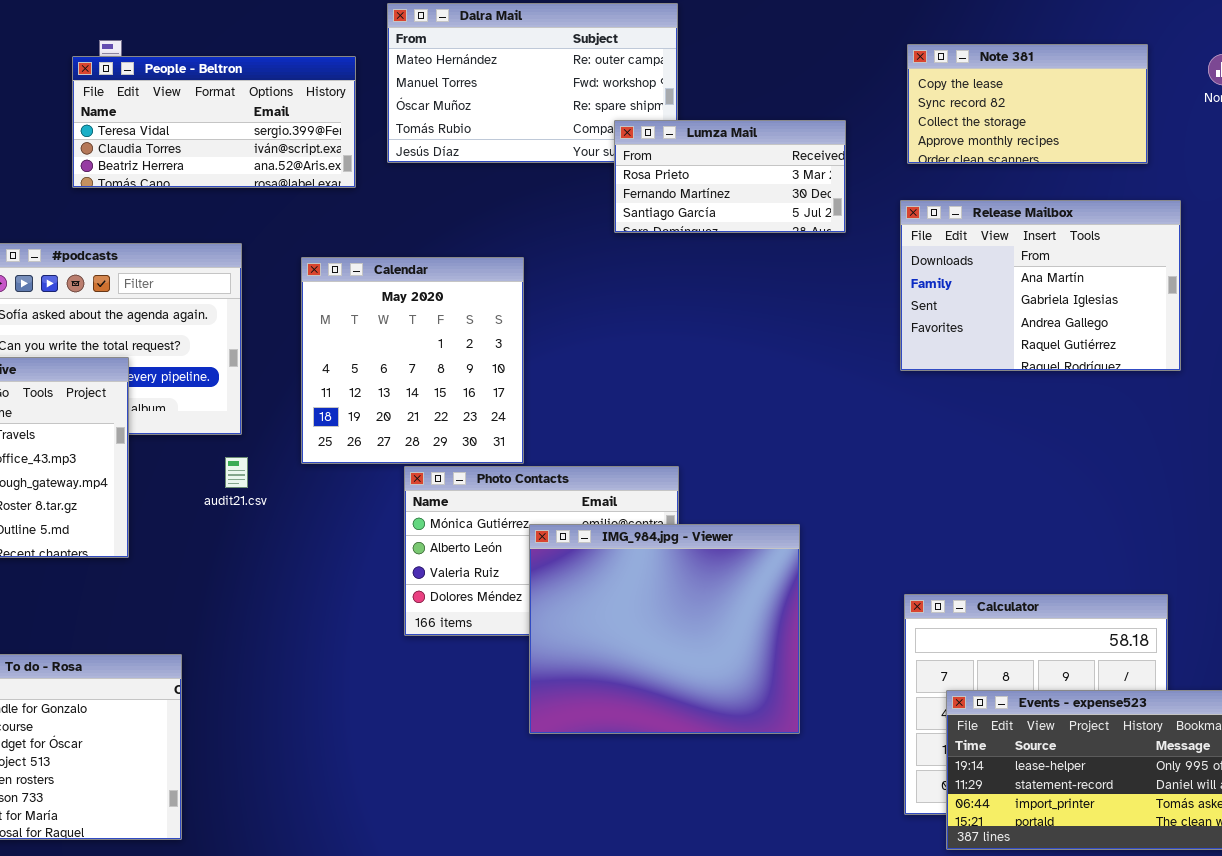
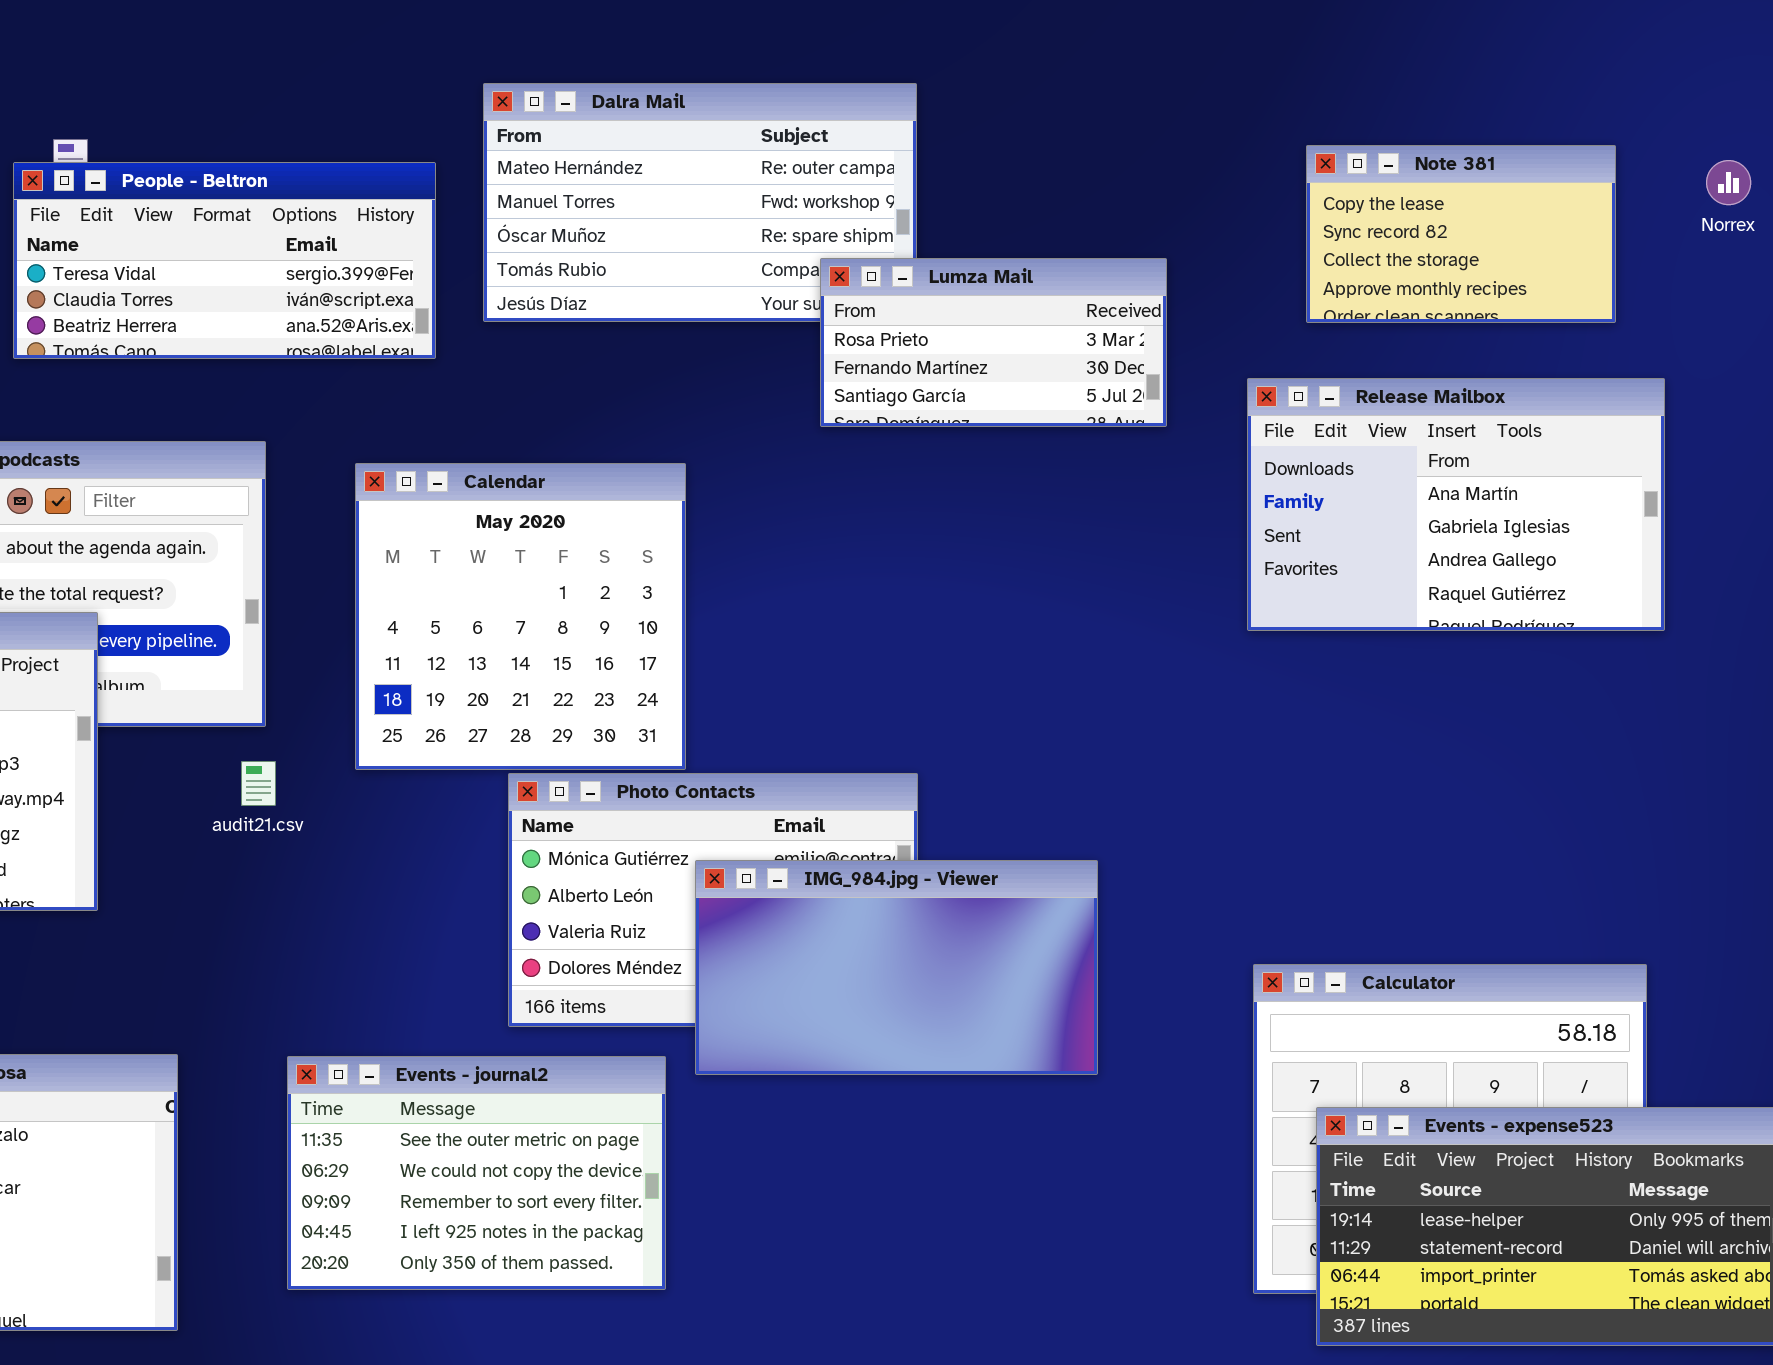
Note 381: [907,44,1148,164] -> [1306,145,1616,323], resized
IMG_984.jpg - Viewer: [529,524,800,734] -> [695,860,1098,1075], resized
Events - journal2: none -> [287,1056,666,1290], opened

